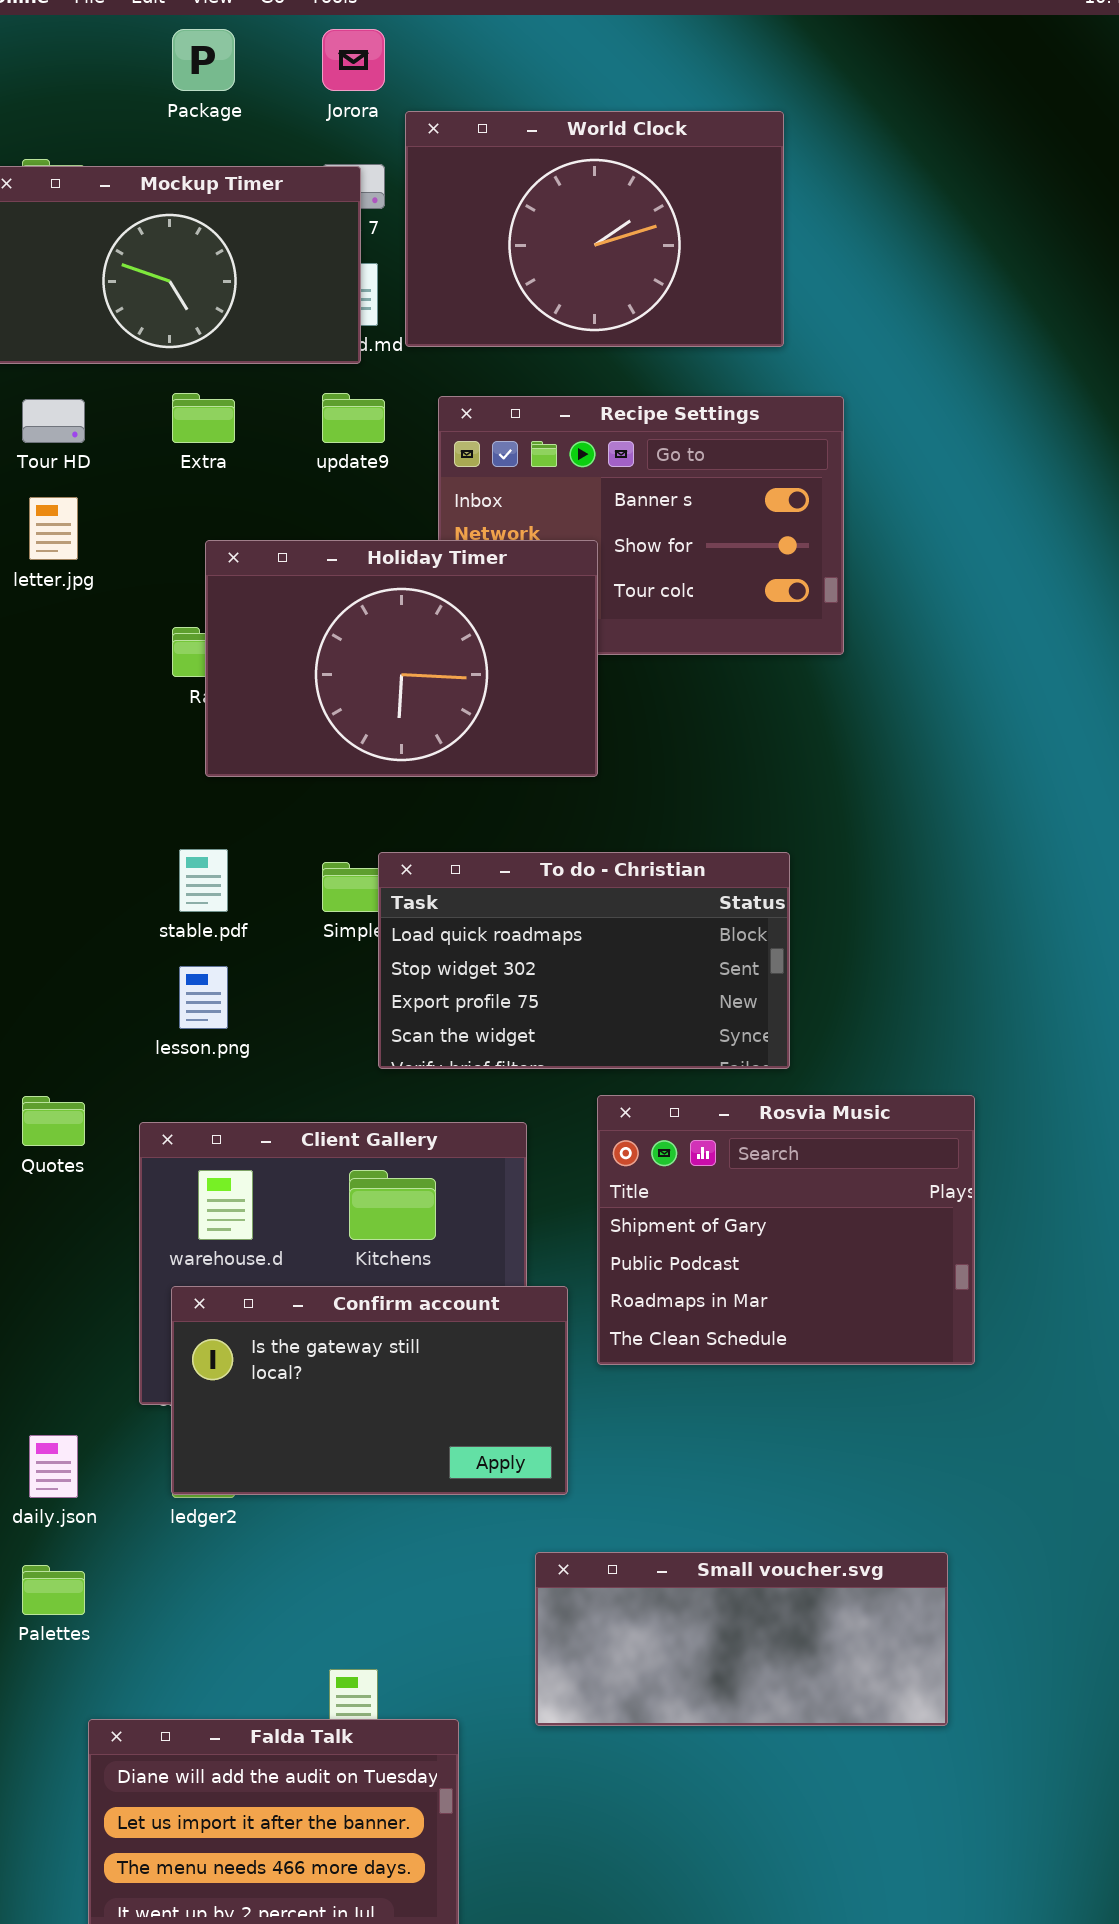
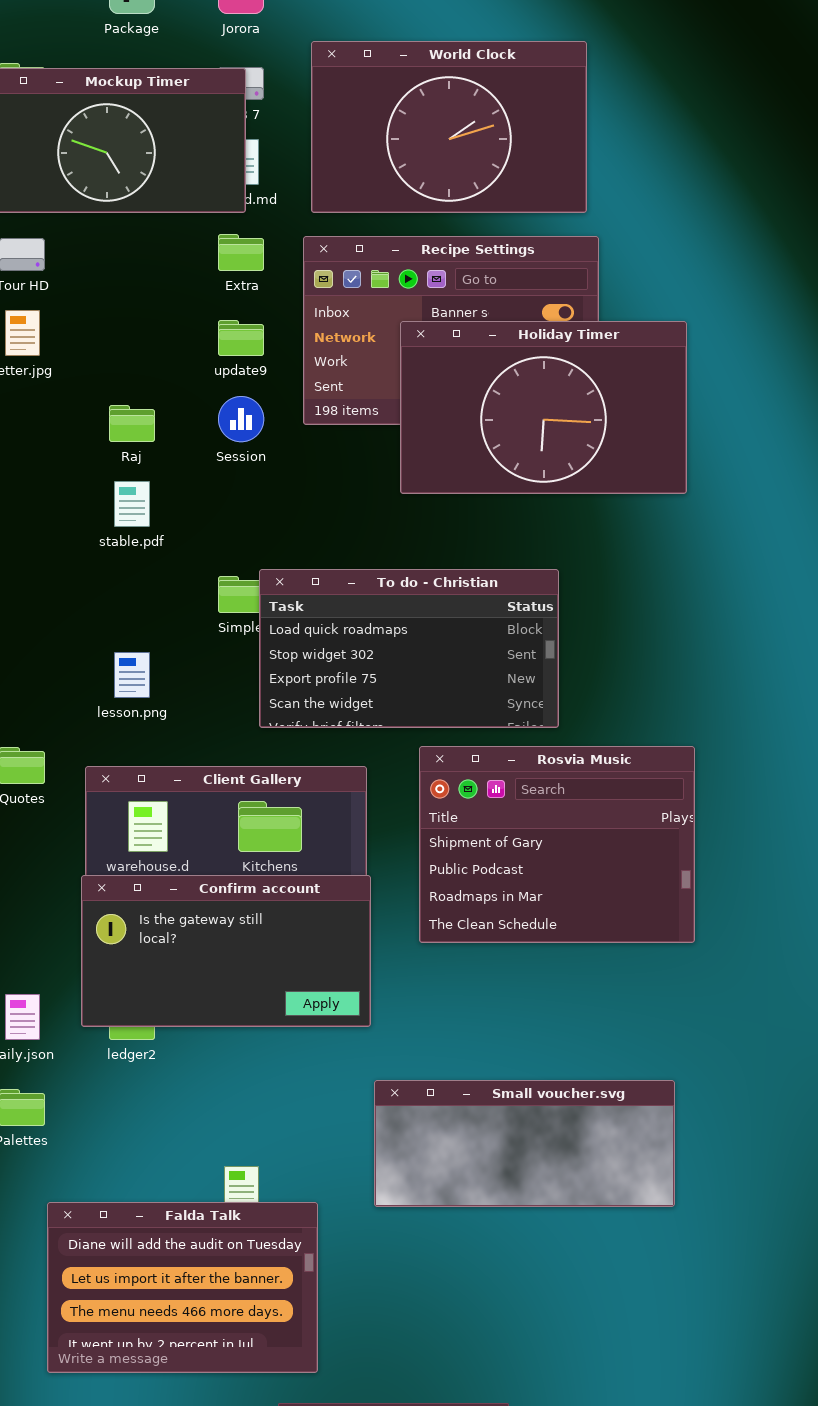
World Clock: [405,111,784,347] -> [311,41,587,213], moved
Extra: [172,393,235,443] -> [218,234,264,271], moved
update9: [322,393,385,443] -> [218,320,264,356], moved
Holiday Timer: [205,540,598,777] -> [400,321,687,494], moved
stable.pdf: [179,849,228,912] -> [114,481,150,527], moved
Confirm account: [171,1286,568,1495] -> [81,875,371,1027], moved

